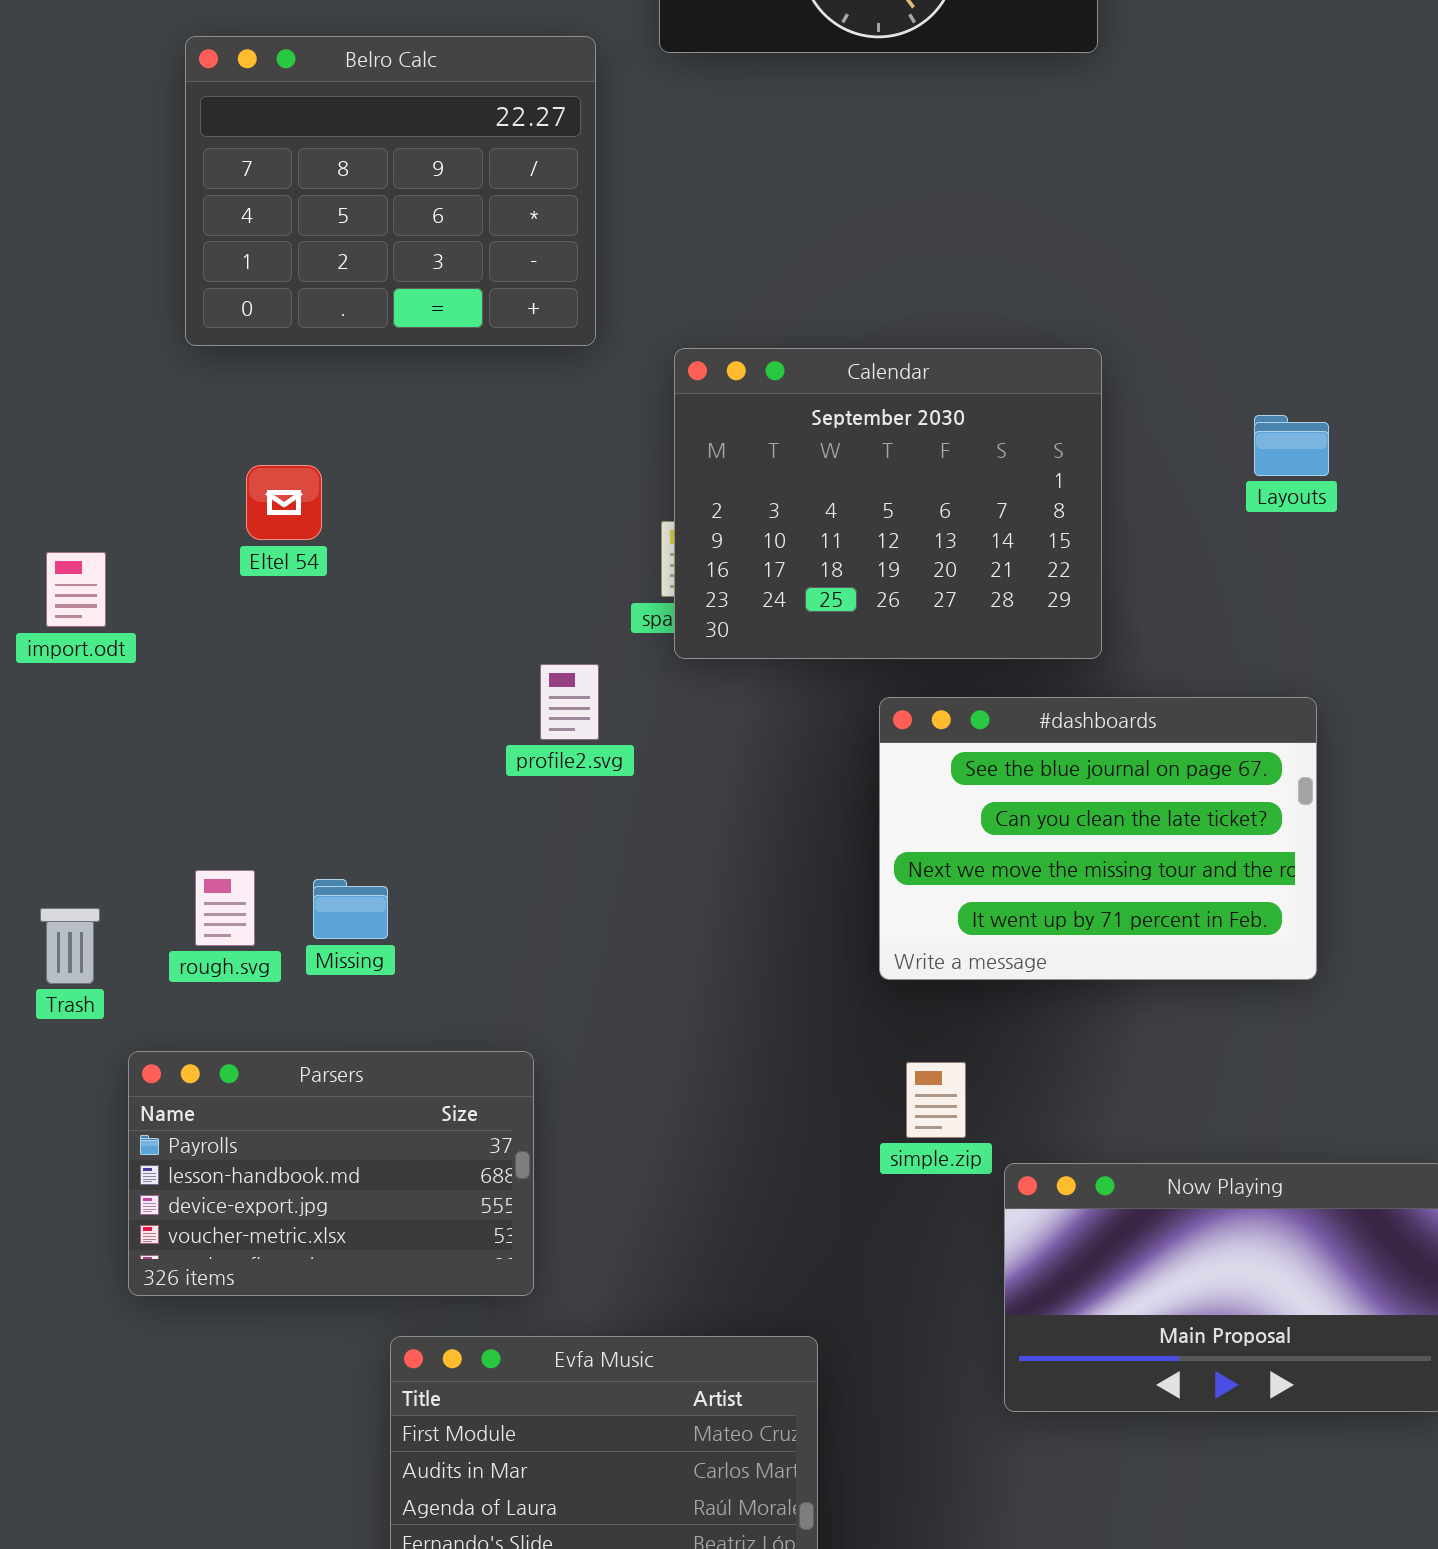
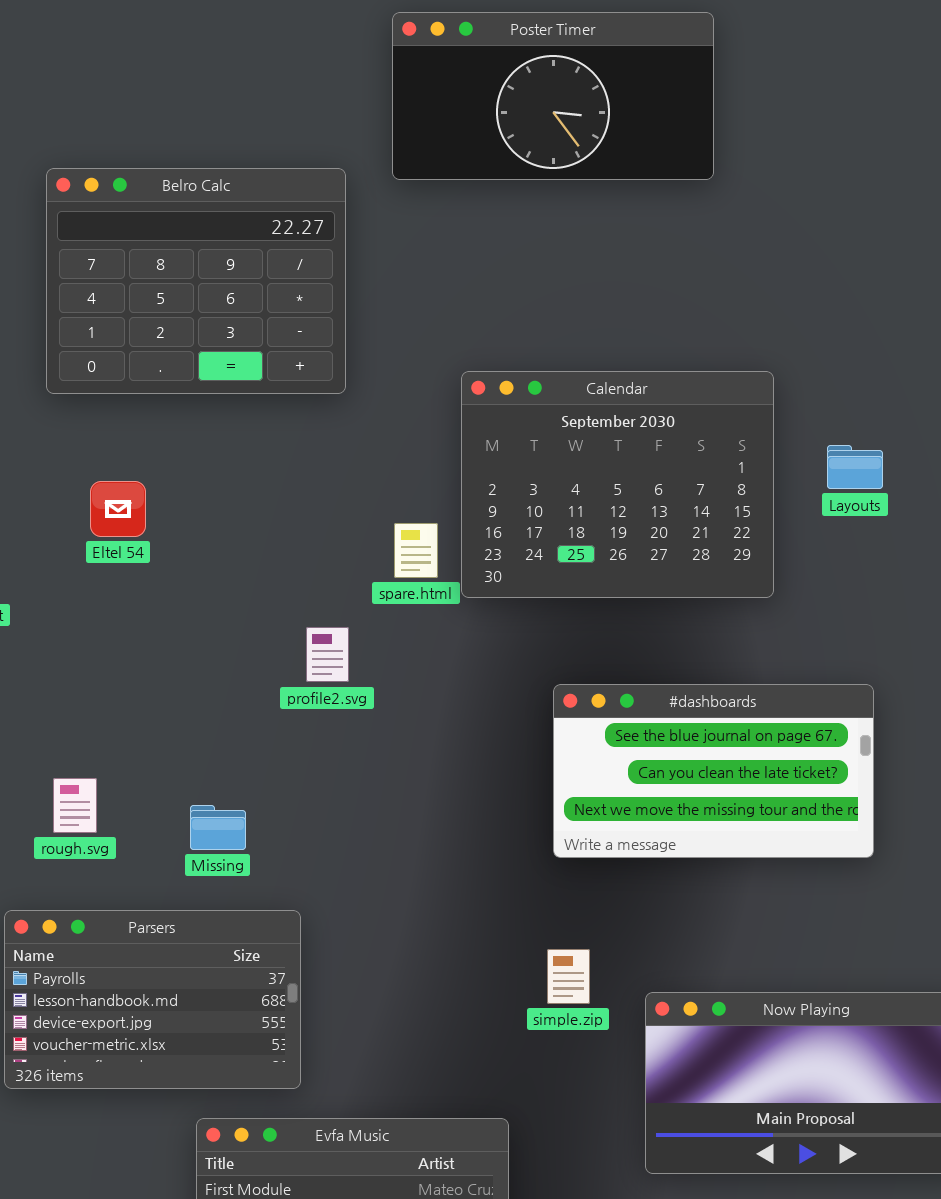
Calendar: [674,348,1102,659] -> [461,371,774,598], moved
#dashboards: [879,697,1317,980] -> [553,684,874,858], resized
Missing: [313,879,388,939] -> [190,805,246,850], moved
simple.zip: [906,1062,966,1138] -> [547,949,590,1004], moved

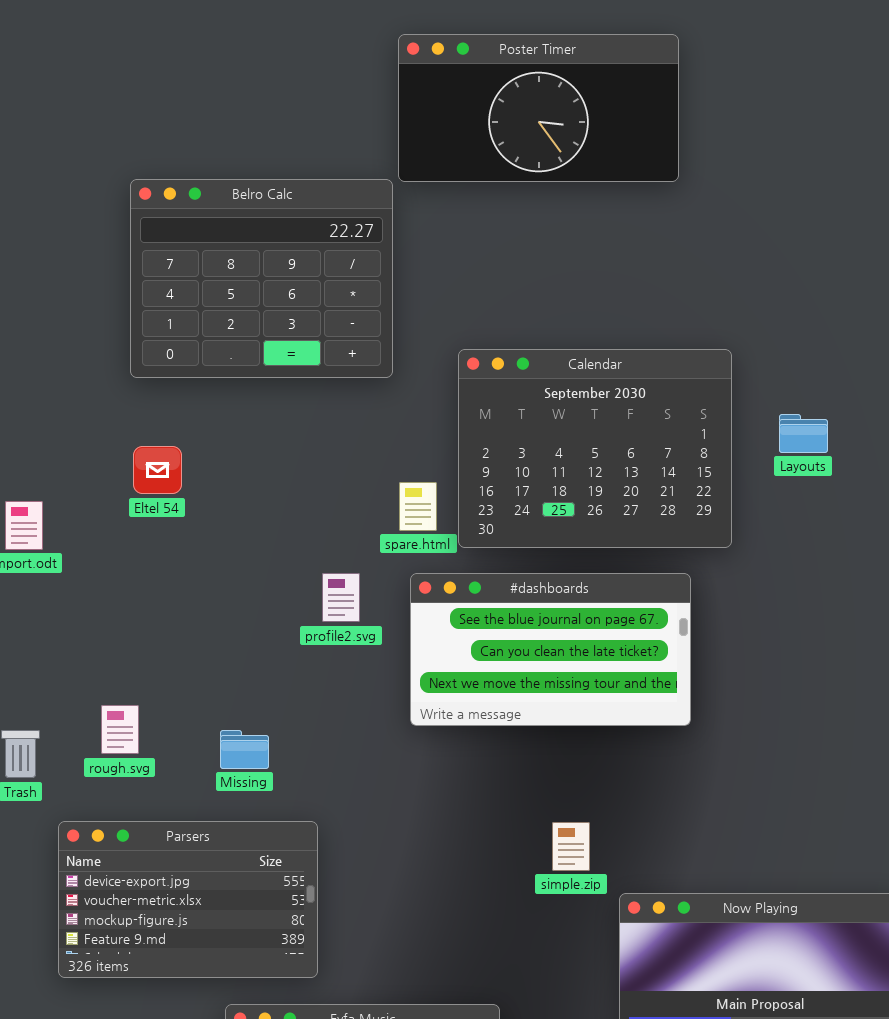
Belro Calc: [46,168,346,394] -> [130,179,393,378], moved
#dashboards: [553,684,874,858] -> [410,573,691,726], moved
Parsers: [4,910,301,1089] -> [58,821,318,978], scrolled down 2 rows
simple.zip: [547,949,590,1004] -> [552,822,590,871], moved

